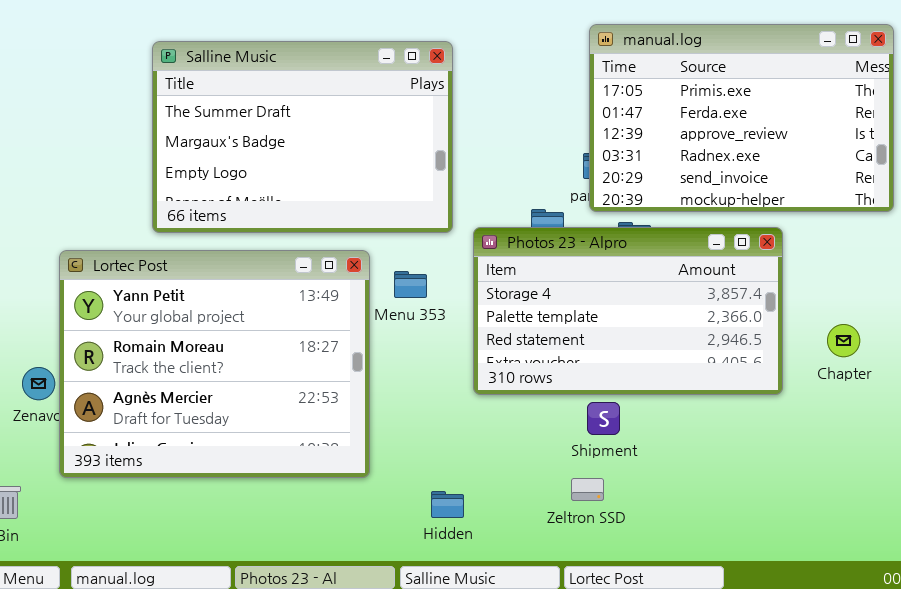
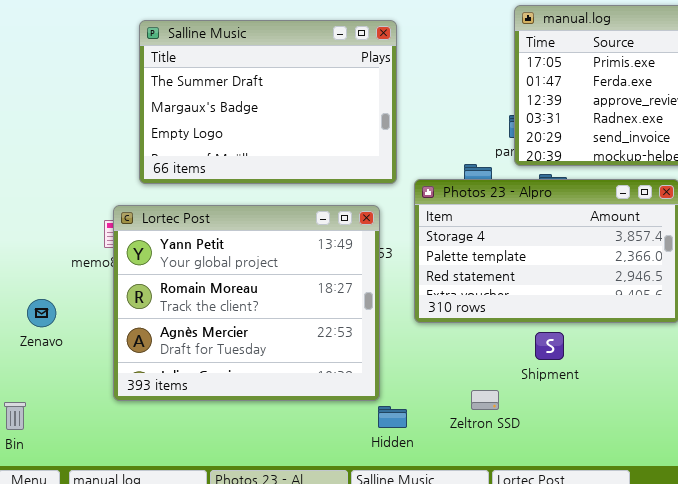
Lortec Post: [59,250,370,478] -> [113,205,380,401], moved
Shipment: [587,402,620,435] -> [535,332,564,360], moved
Zeltron SSD: [571,478,604,501] -> [471,390,499,410], moved

